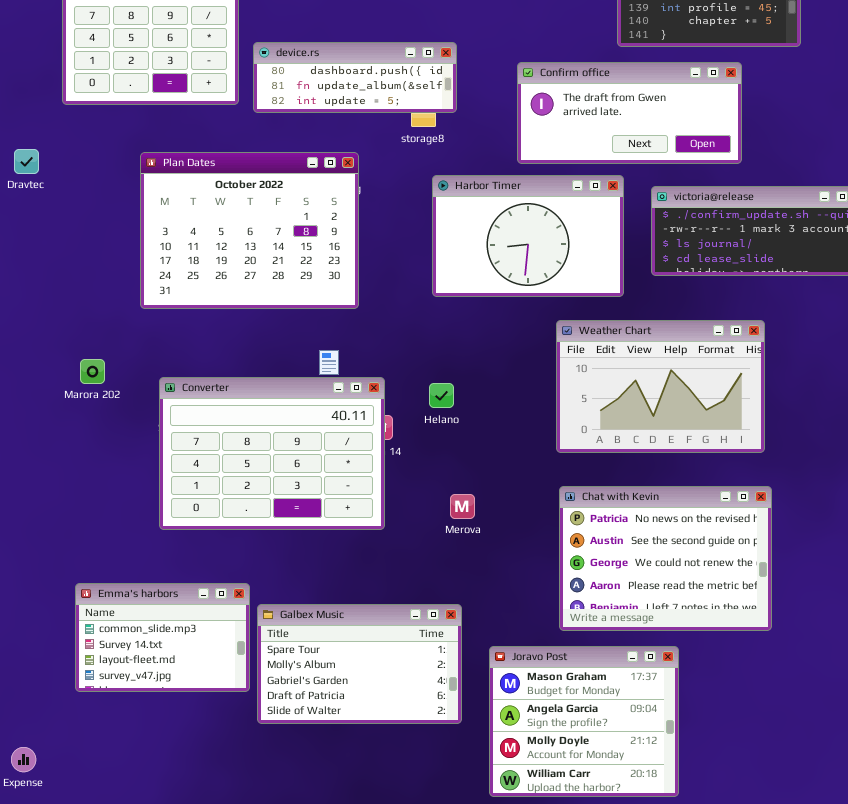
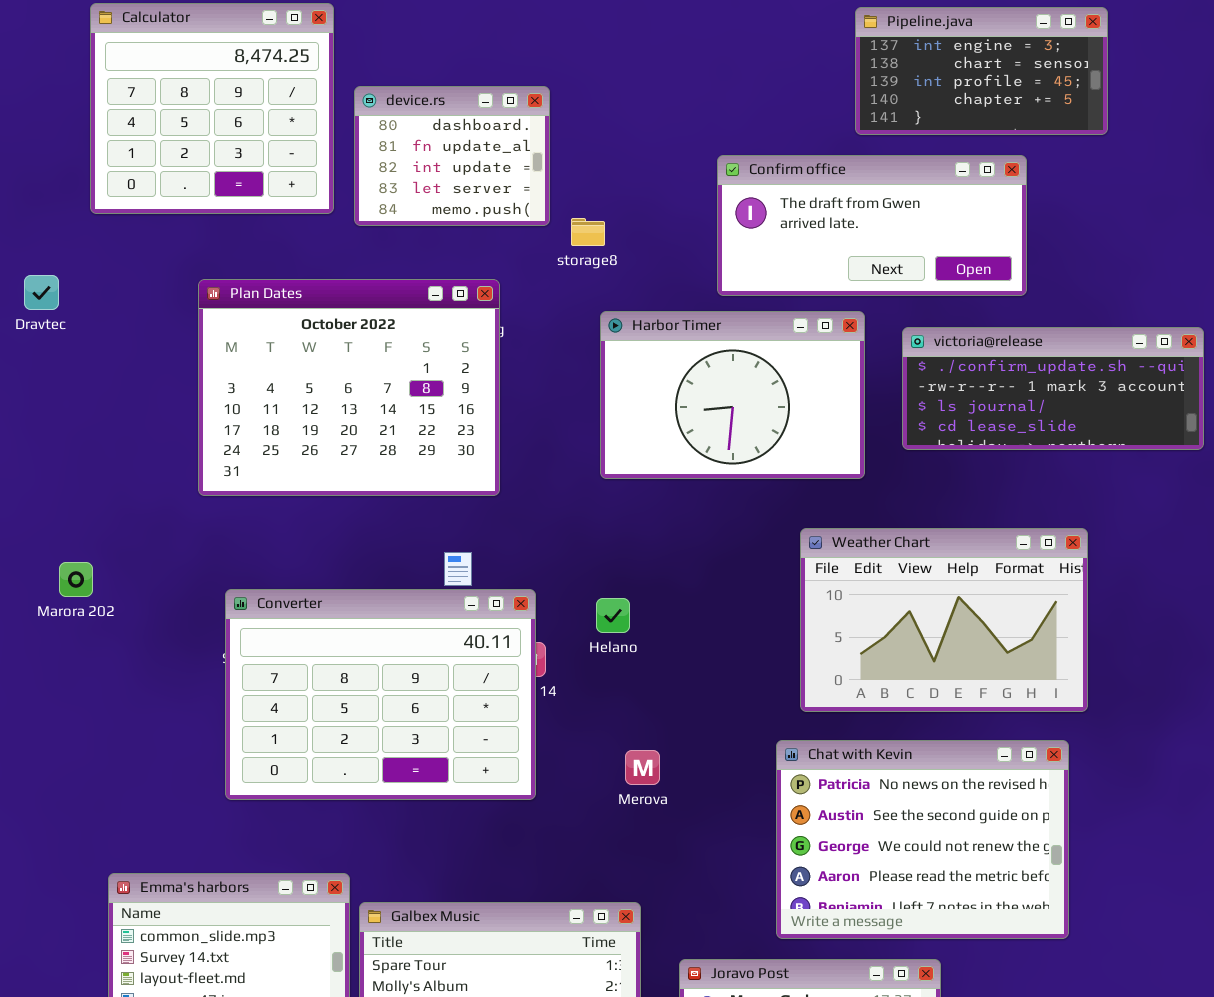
device.rs: [253,42,457,113] -> [354,86,550,226], resized
Weather Chart: [556,320,765,453] -> [800,528,1088,712], moved
Marora 202: [80,359,105,384] -> [59,562,93,597], moved

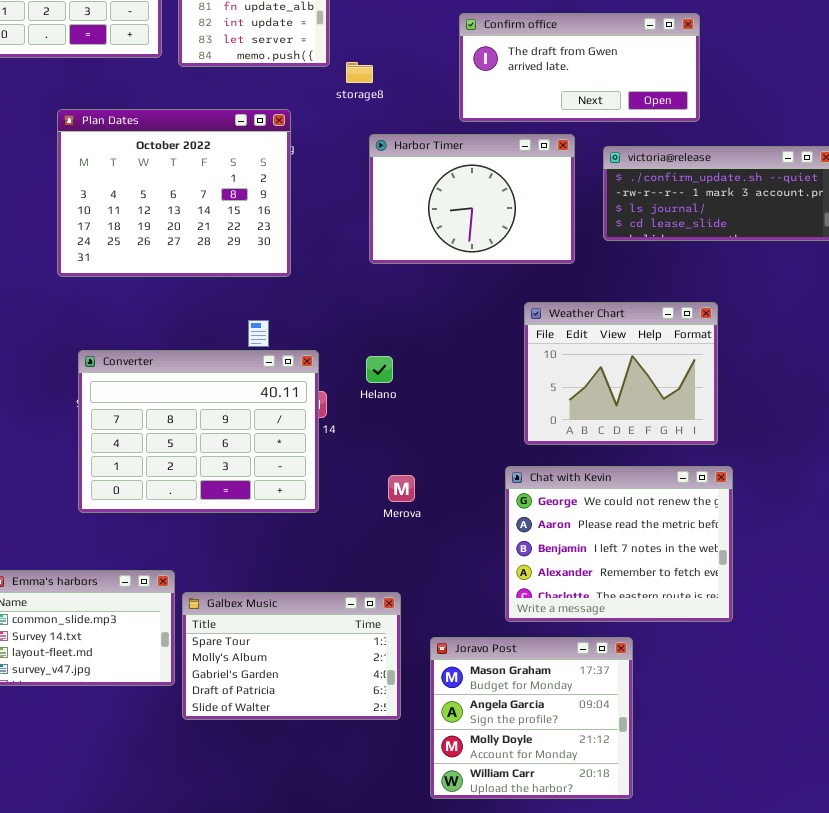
Weather Chart: [800,528,1088,712] -> [524,302,718,445], resized
Chat with Kevin: [776,740,1069,939] -> [505,466,733,622], scrolled down 2 rows

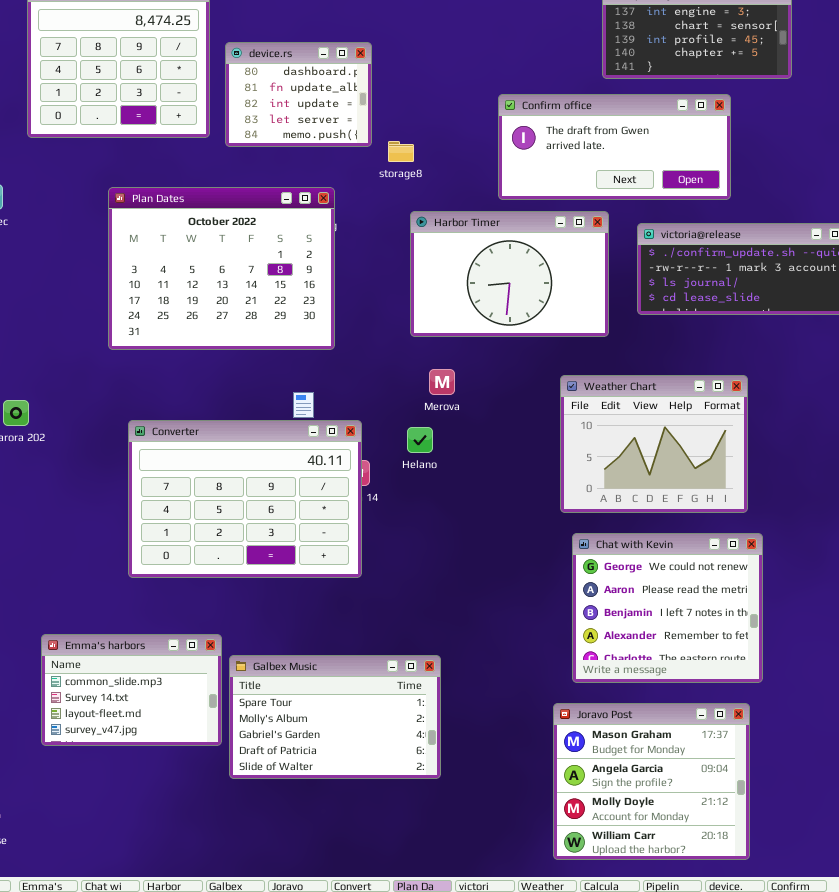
Chat with Kevin: [505,466,733,622] -> [572,533,763,683], resized
Merova: [388,475,415,502] -> [429,369,455,395], moved
Joravo Post: [430,637,633,799] -> [553,703,750,860], moved

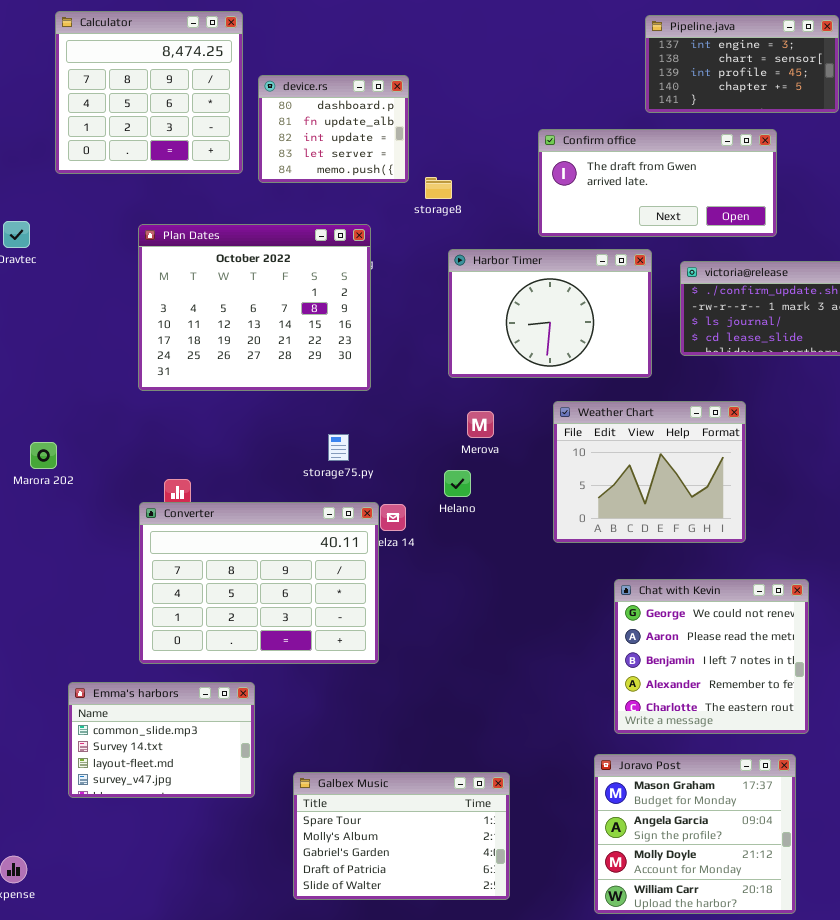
Weather Chart: [560,375,748,513] -> [553,401,746,543], moved
Converter: [128,420,362,578] -> [139,502,379,664], moved
Galbex Music: [229,655,441,779] -> [293,772,510,900], moved

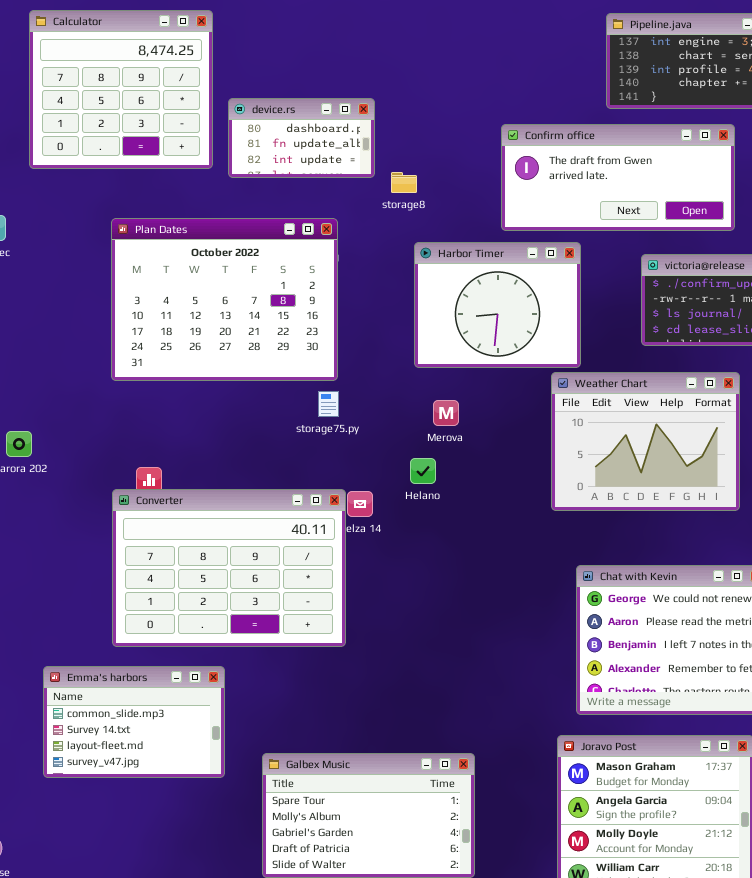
device.rs: [258,75,409,183] -> [228,98,375,178], resized
Harbor Timer: [448,249,652,378] -> [414,242,581,368], resized
Weather Chart: [553,401,746,543] -> [551,372,740,511], moved
storage75.py: [328,434,349,461] -> [318,391,339,417], moved

